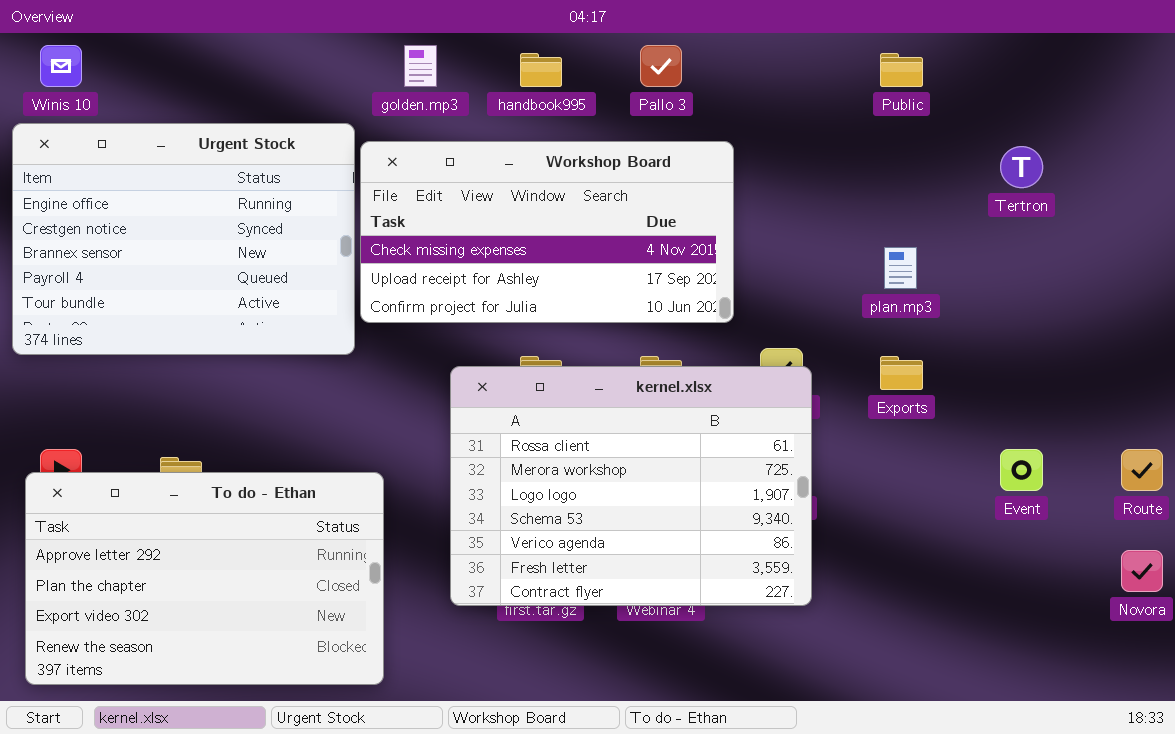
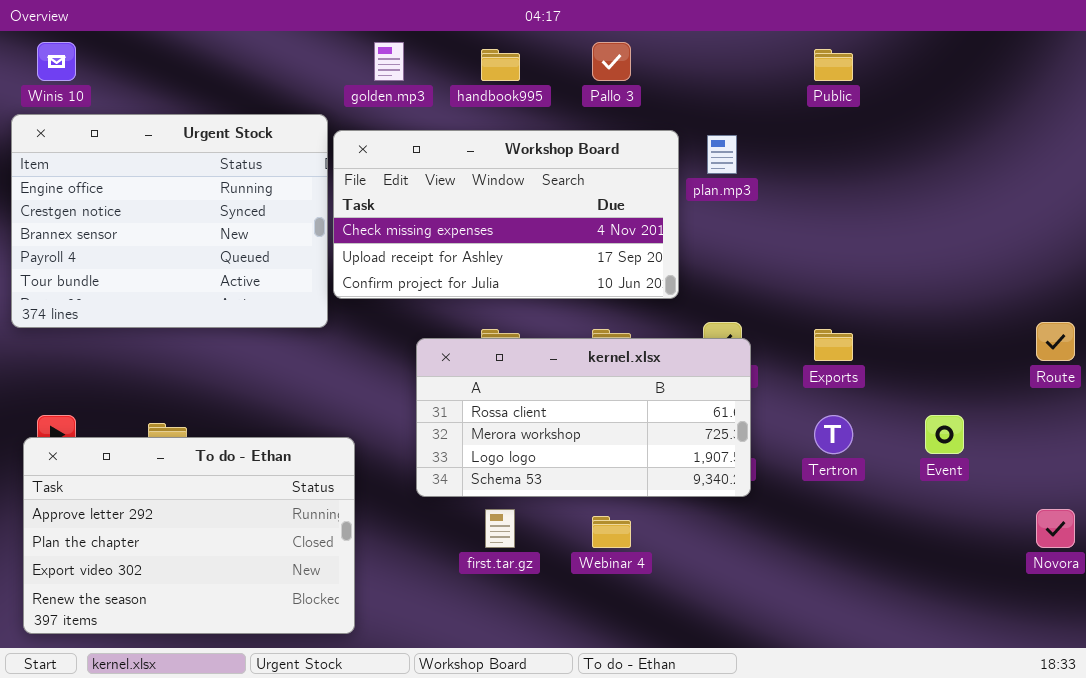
Tertron: [1000,146,1043,188] -> [814,415,853,454], moved
plan.mp3: [884,247,917,289] -> [707,135,737,174], moved
kernel.xlsx: [450,366,812,606] -> [416,338,751,497], resized
Route: [1121,449,1163,491] -> [1036,322,1075,361], moved

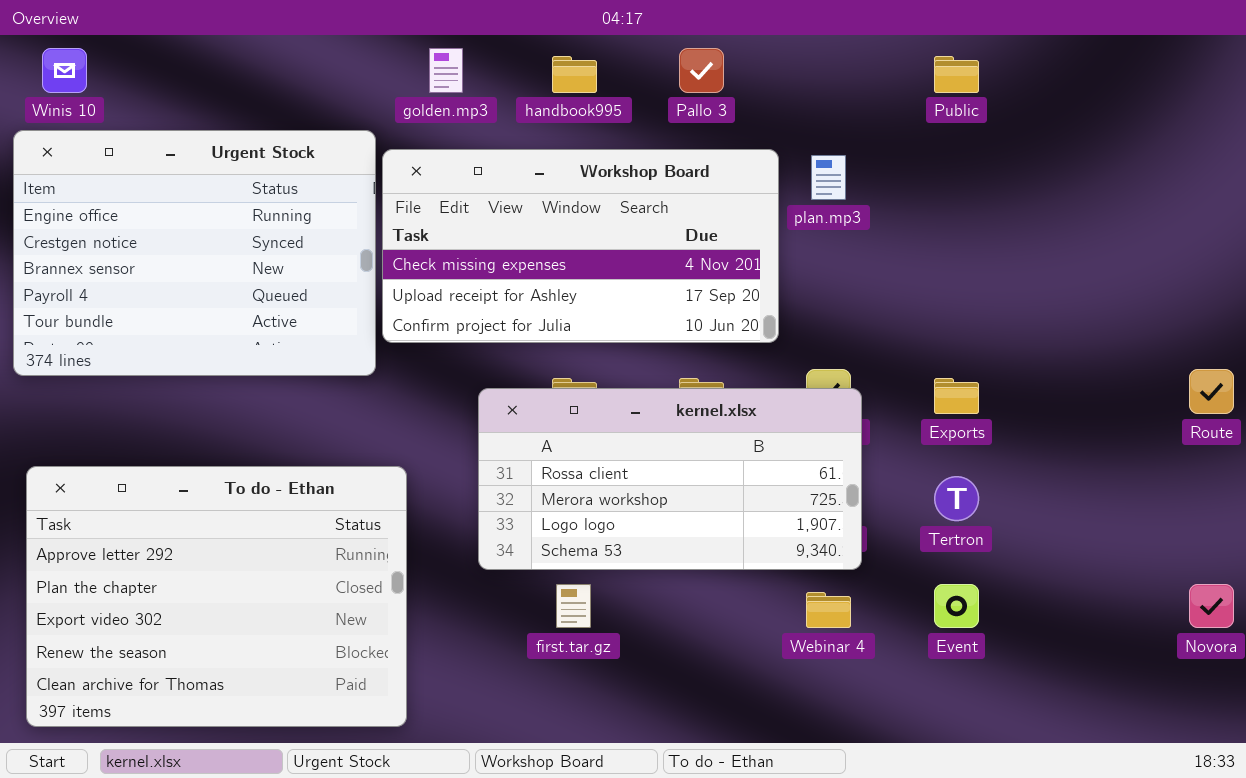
Event: [925,415,964,454] -> [934,584,979,628], moved
To do - Ethan: [23,437,355,634] -> [26,466,407,727], resized
Webinar 4: [592,516,631,548] -> [806,592,851,628], moved

